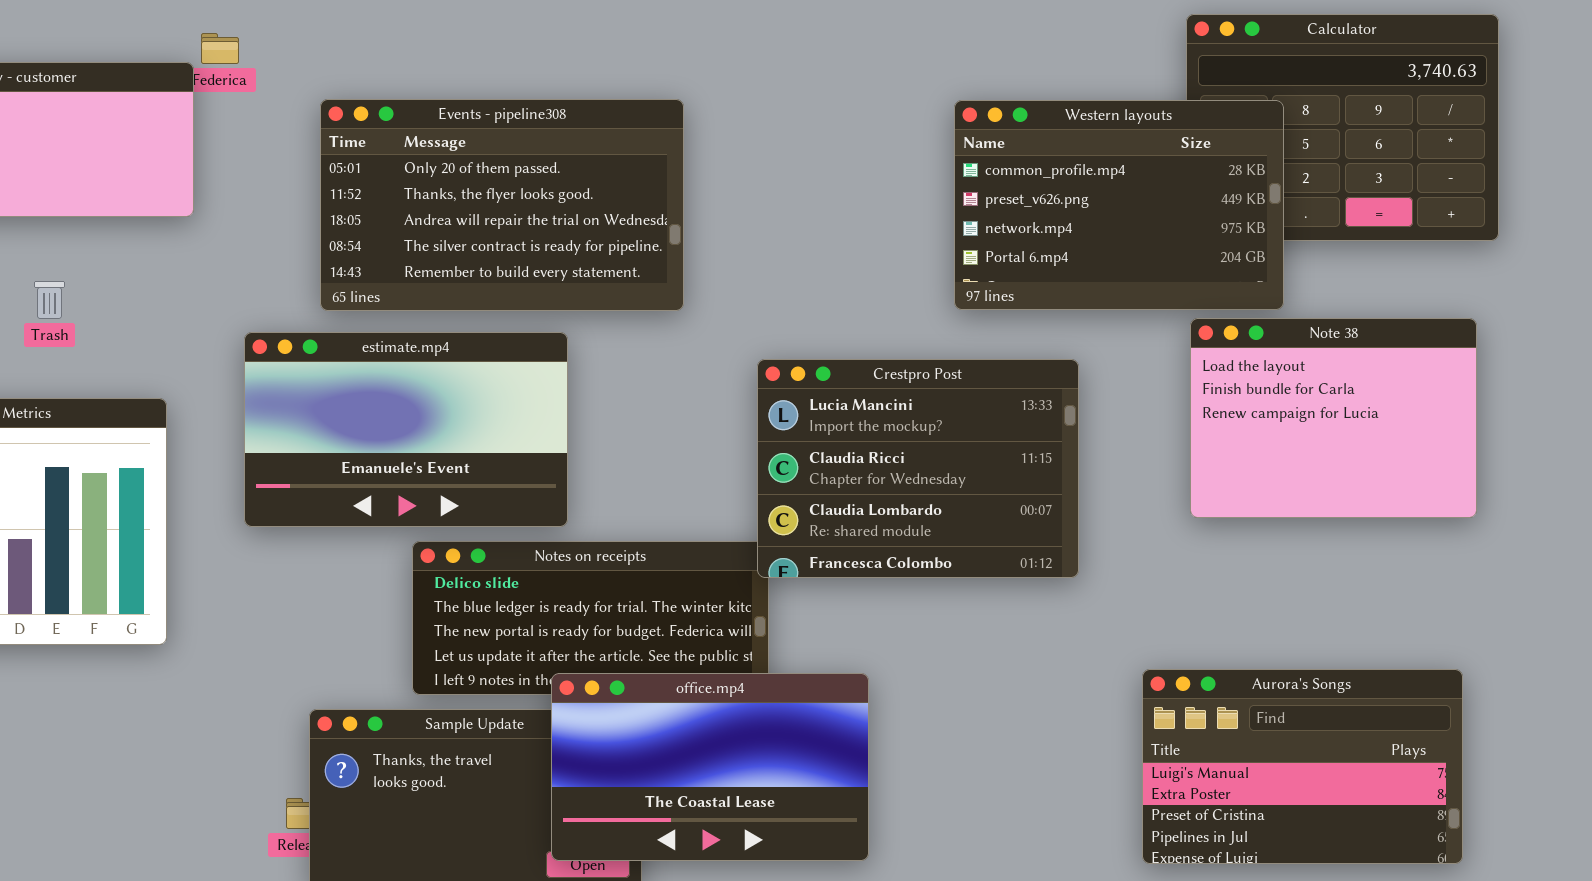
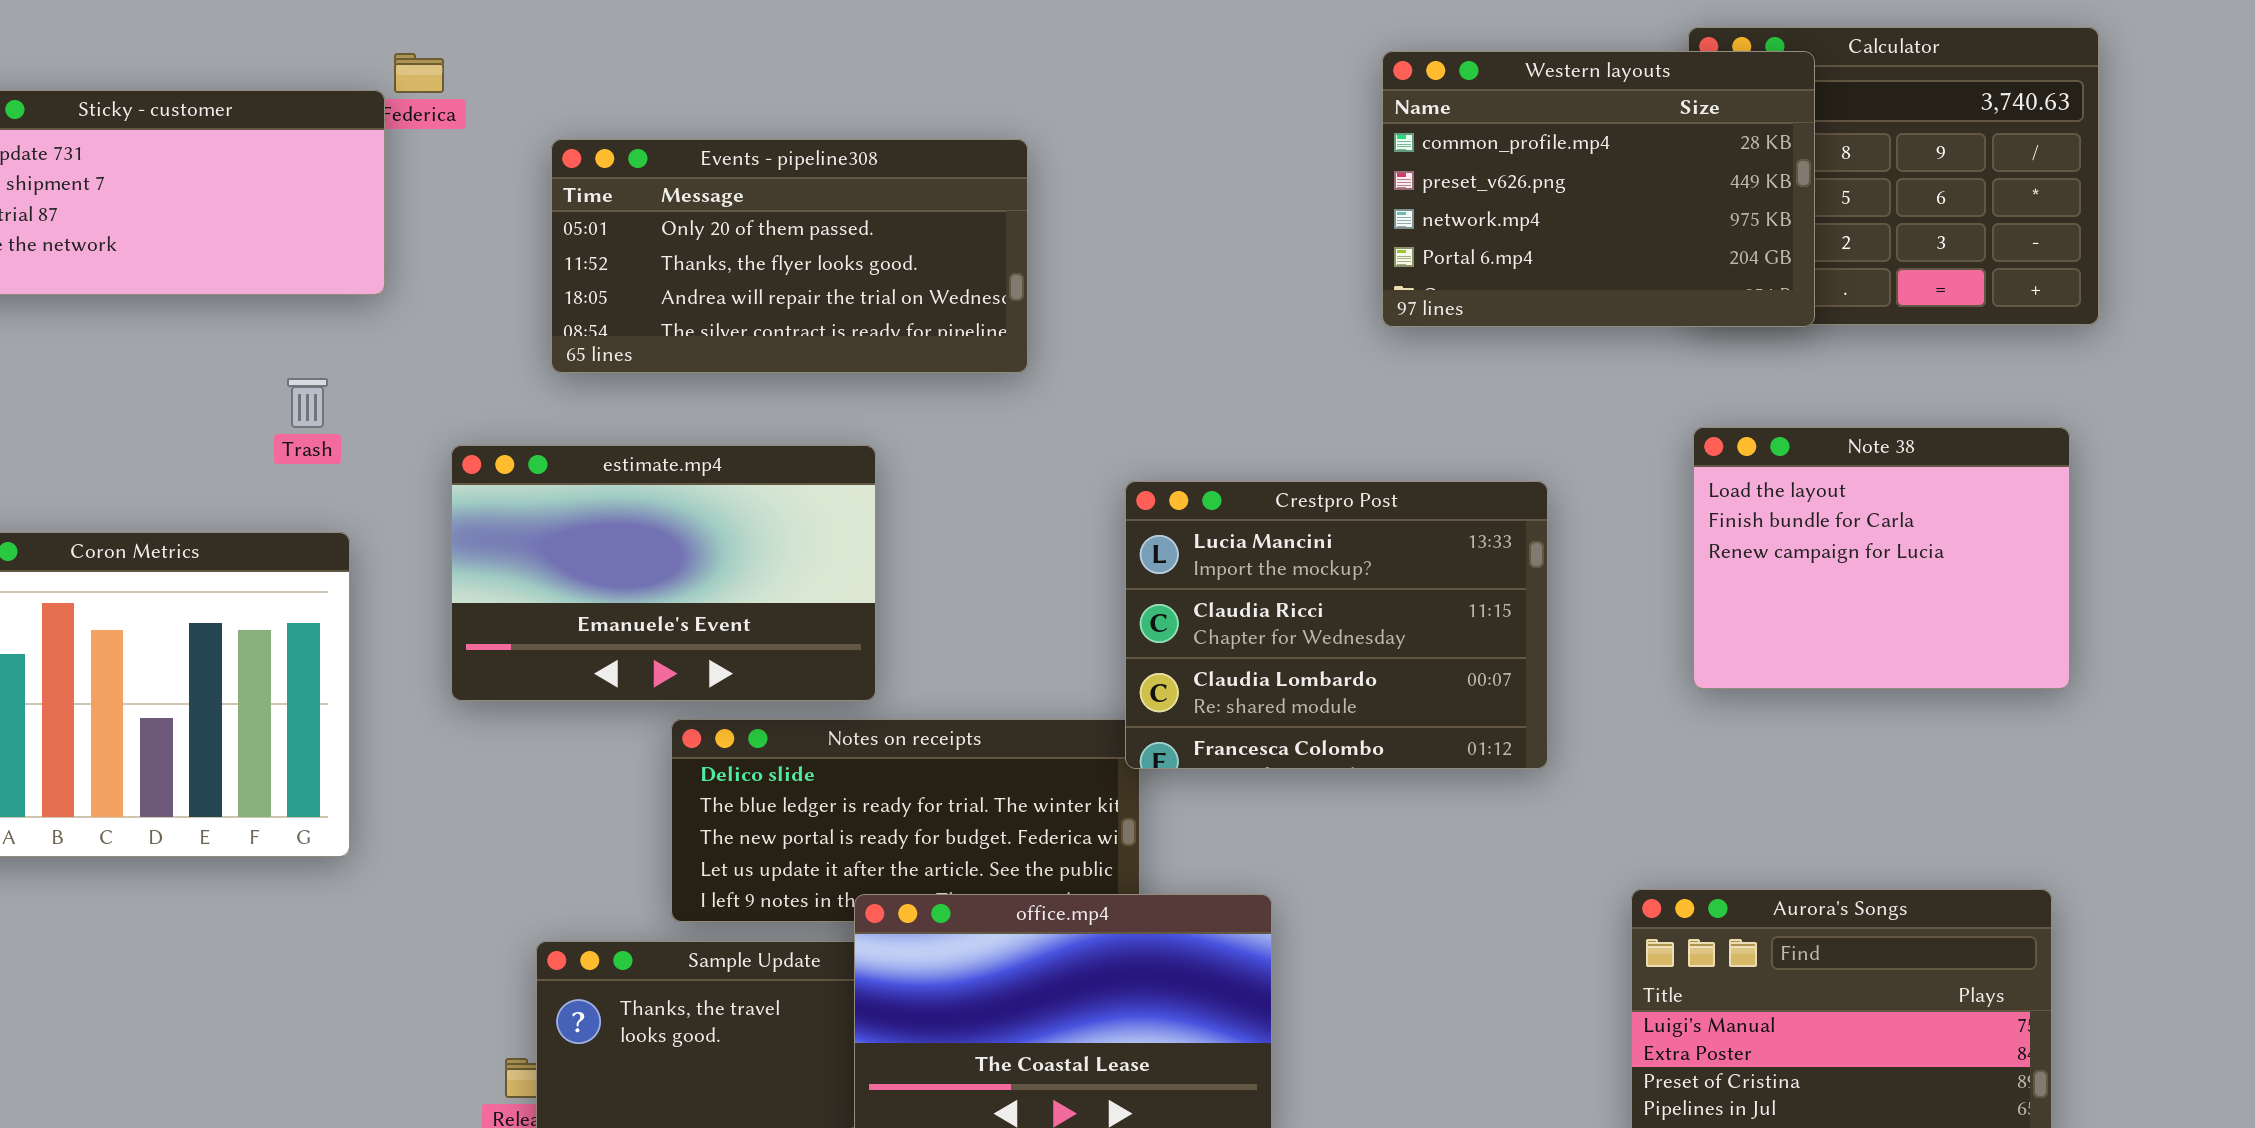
Events - pipeline308: [320,99,684,311] -> [551,139,1028,373], resized
Western layouts: [954,100,1284,310] -> [1382,51,1815,327], moved
Trash: [34,281,65,319] -> [287,378,328,428], moved

